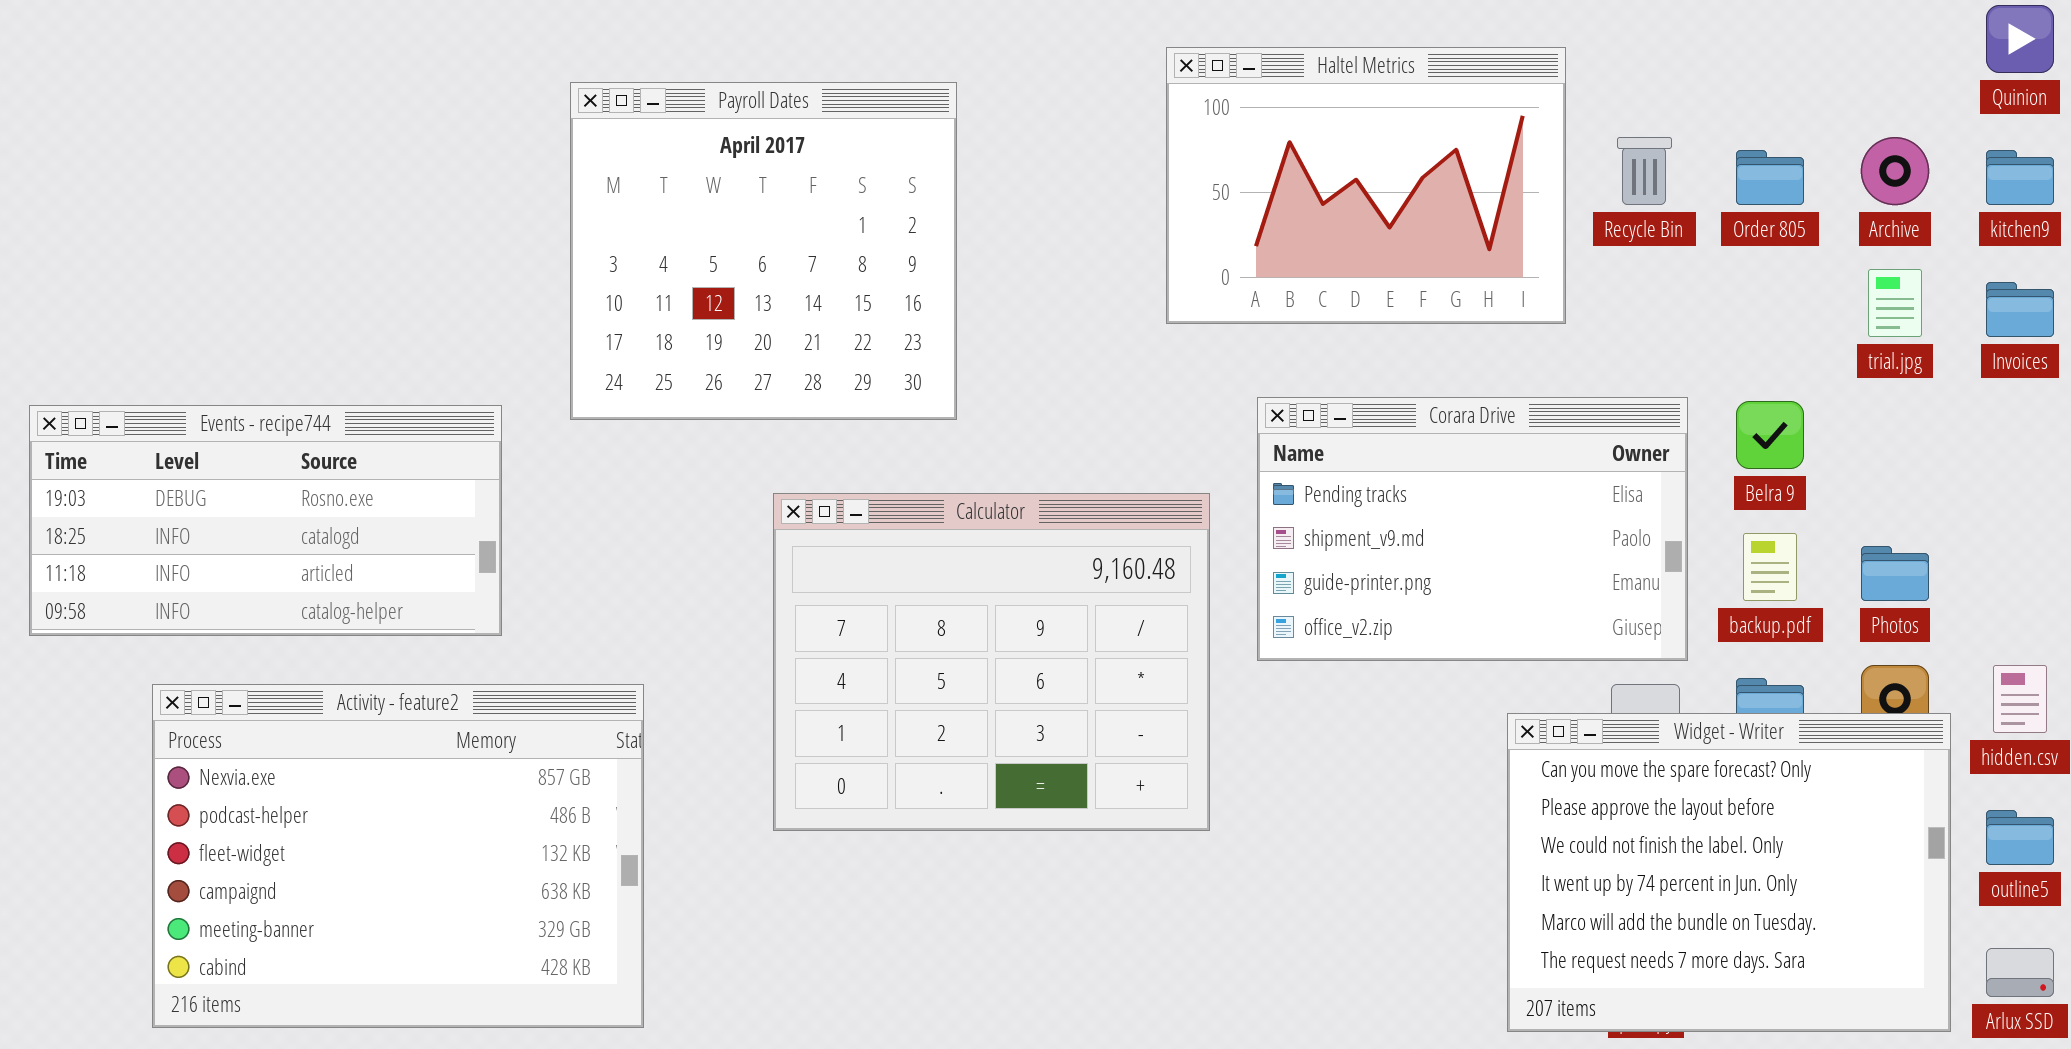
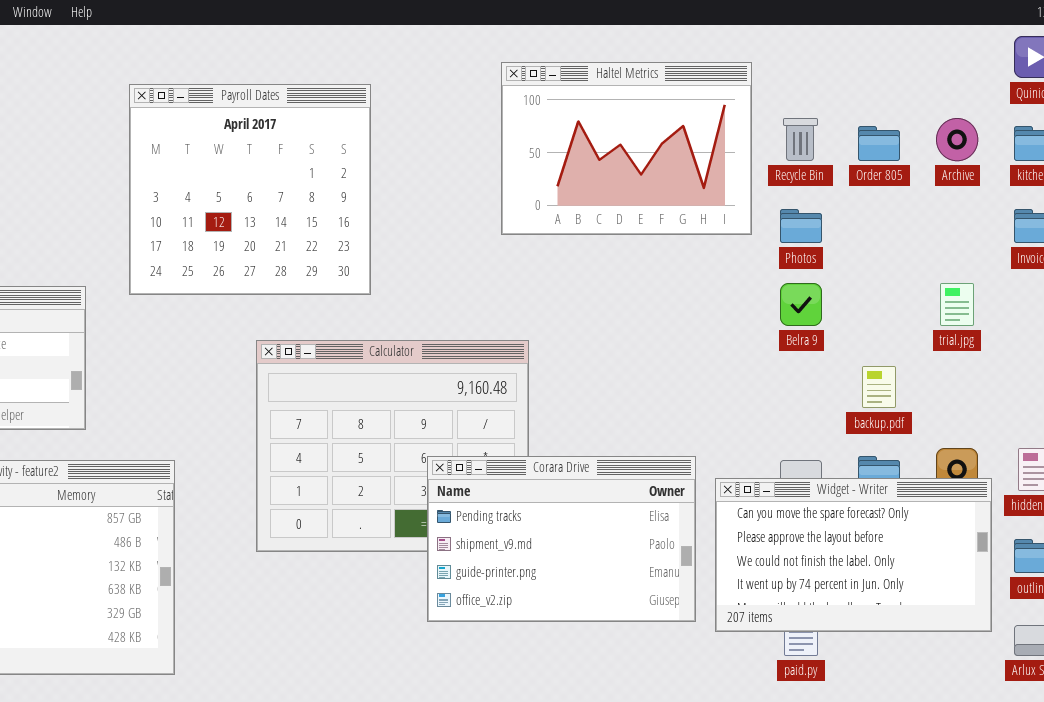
trial.jpg: [1868,269,1922,337] -> [940,283,974,326], moved
Corara Drive: [1257,397,1688,661] -> [427,456,696,622], moved
Belra 9: [1736,401,1804,469] -> [780,283,822,326], moved
Photos: [1861,546,1929,601] -> [780,209,822,243], moved
Widget - Writer: [1507,713,1951,1032] -> [715,478,992,632], resized

